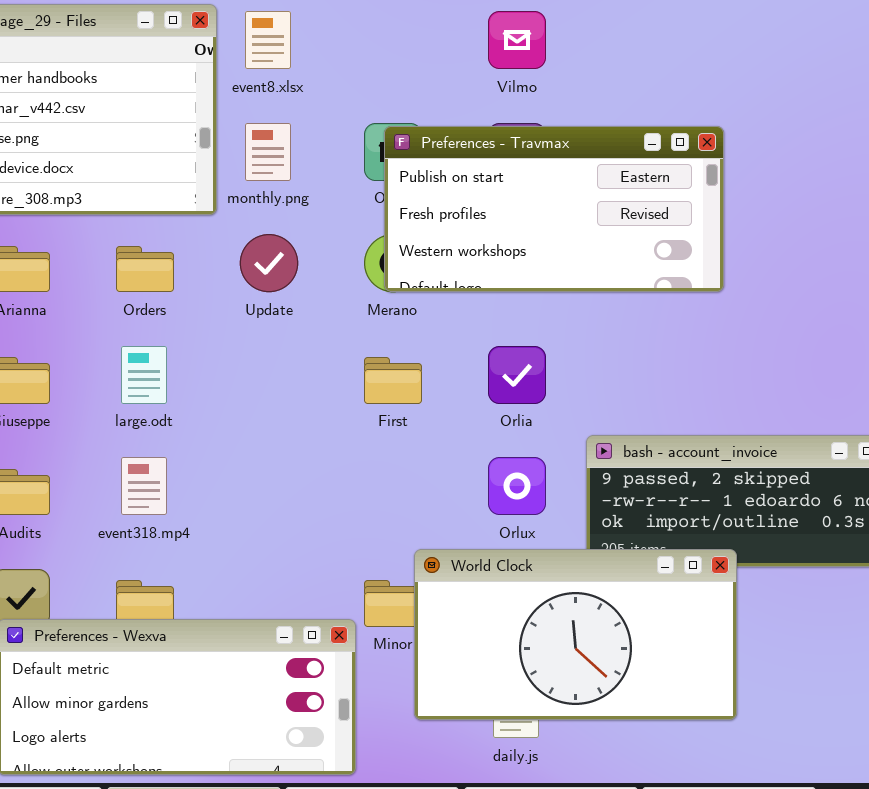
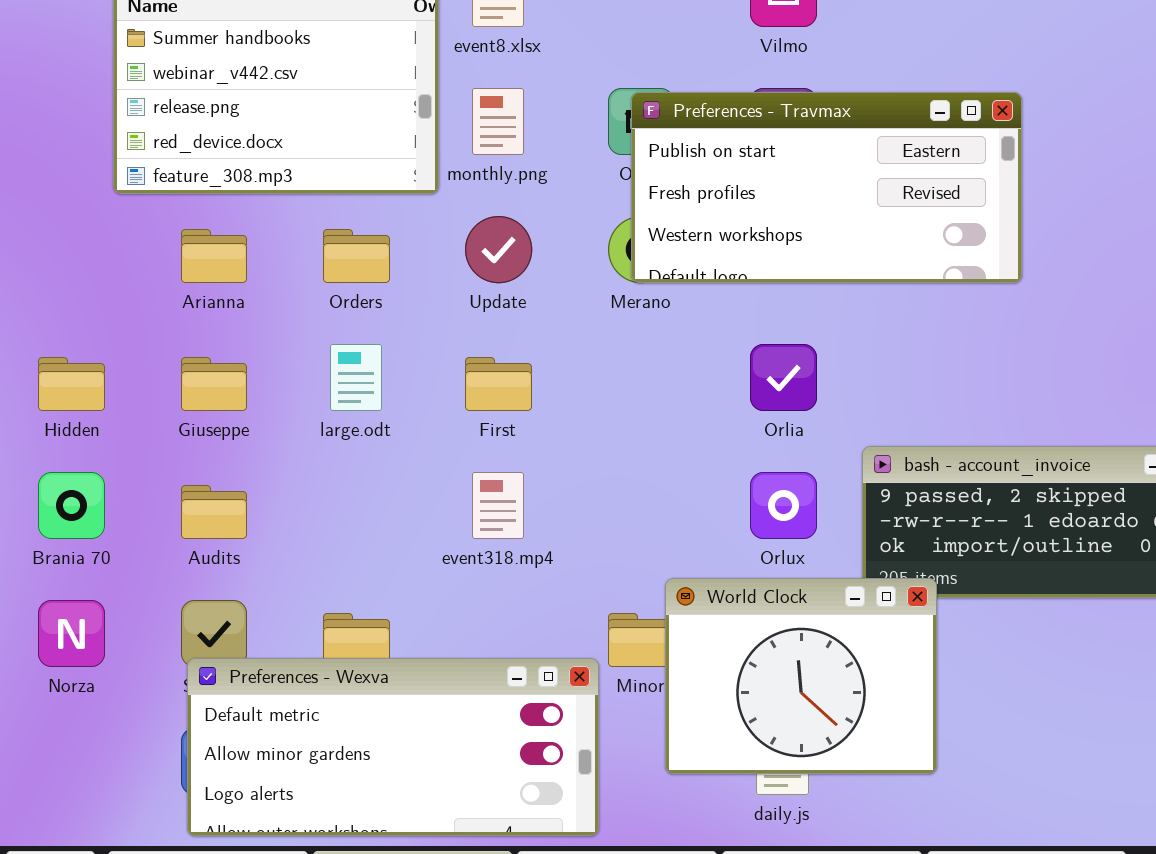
First: [364,357,422,404] -> [465,357,532,411], moved
event318.mp4: [121,457,167,515] -> [472,472,524,539], moved
World Clock: [414,549,737,720] -> [665,578,937,774], resized

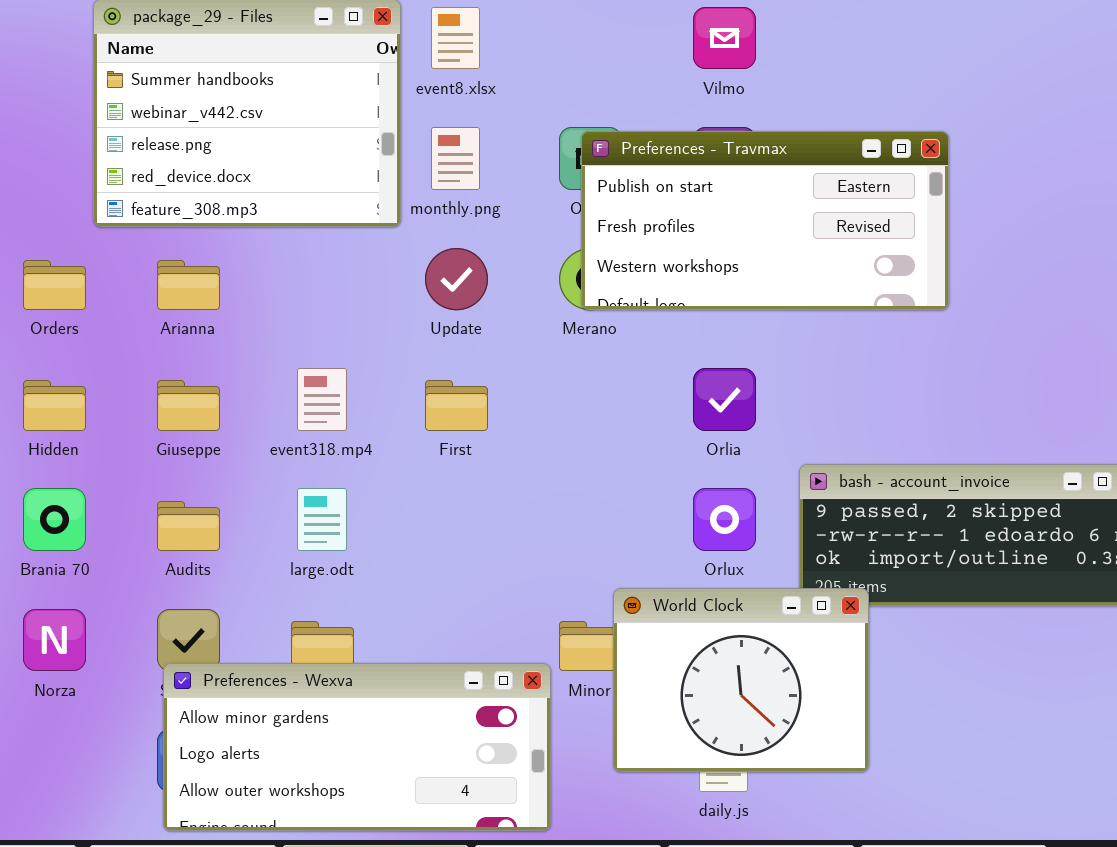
Orders: [323,229,390,283] -> [23,260,86,310], moved
large.odt: [330,344,382,411] -> [297,488,347,551], moved
event318.mp4: [472,472,524,539] -> [297,368,347,431], moved
Preferences - Wexva: [187,658,599,836] -> [163,663,551,831], scrolled down 1 row

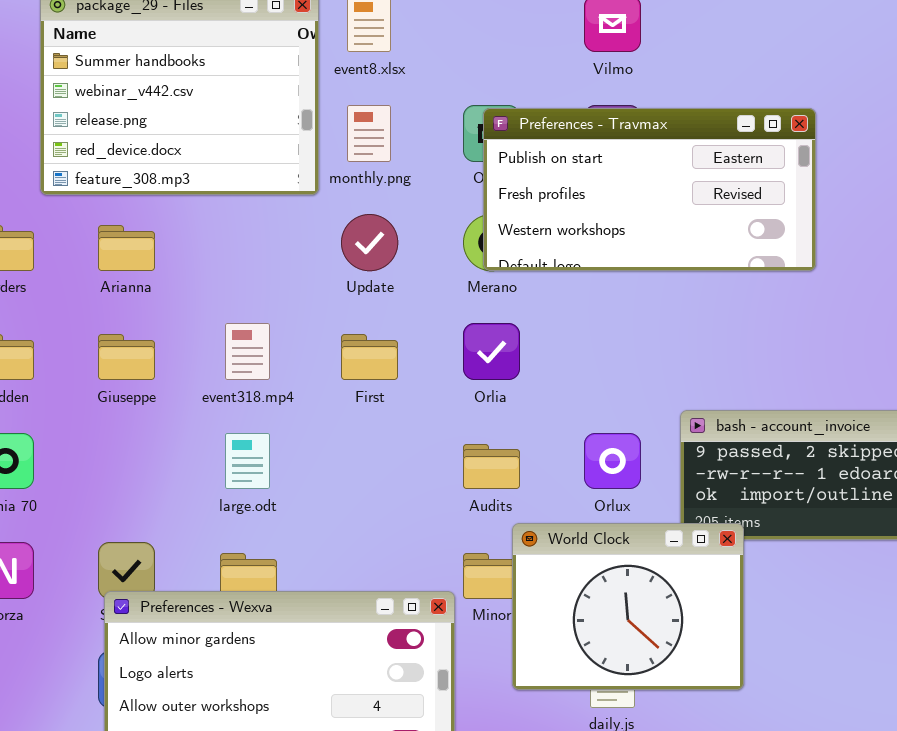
Orlia: [693,368,756,431] -> [463,323,520,380], moved
Audits: [157,501,220,551] -> [463,444,520,489], moved

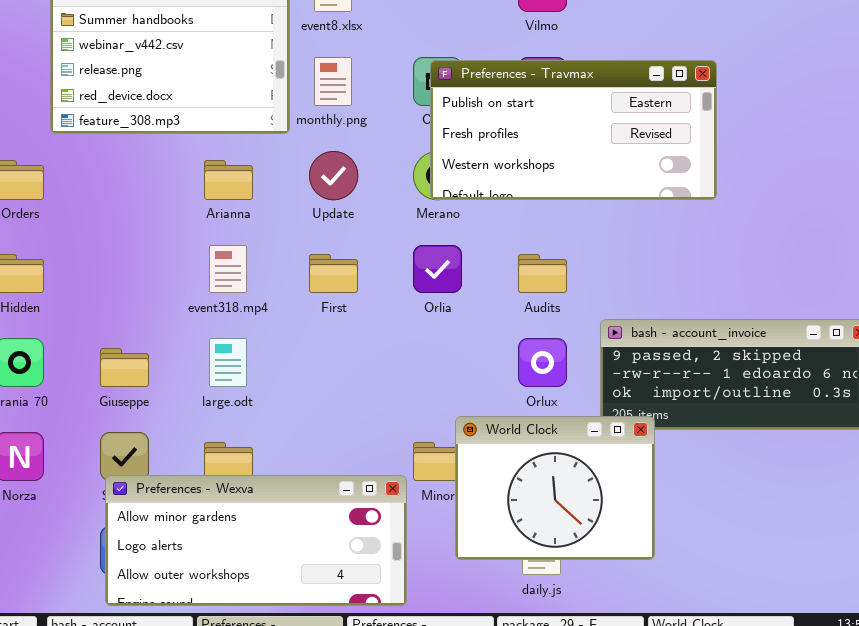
Arianna: [98,225,155,271] -> [204,160,253,200], moved
Giuseppe: [98,334,155,380] -> [100,348,149,387], moved
Audits: [463,444,520,489] -> [518,254,567,293], moved

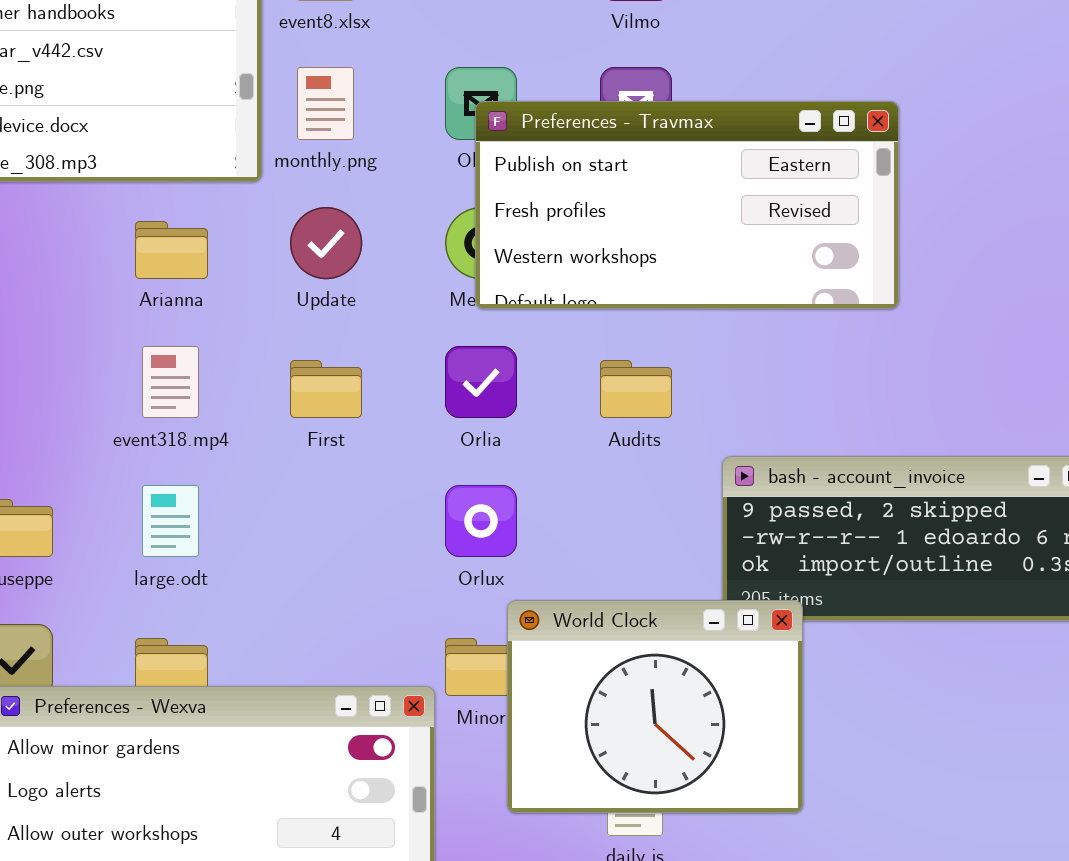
Preferences - Travmax: [430,60,717,200] -> [475,101,899,309], moved
Orlux: [518,338,567,387] -> [445,485,517,557], moved

